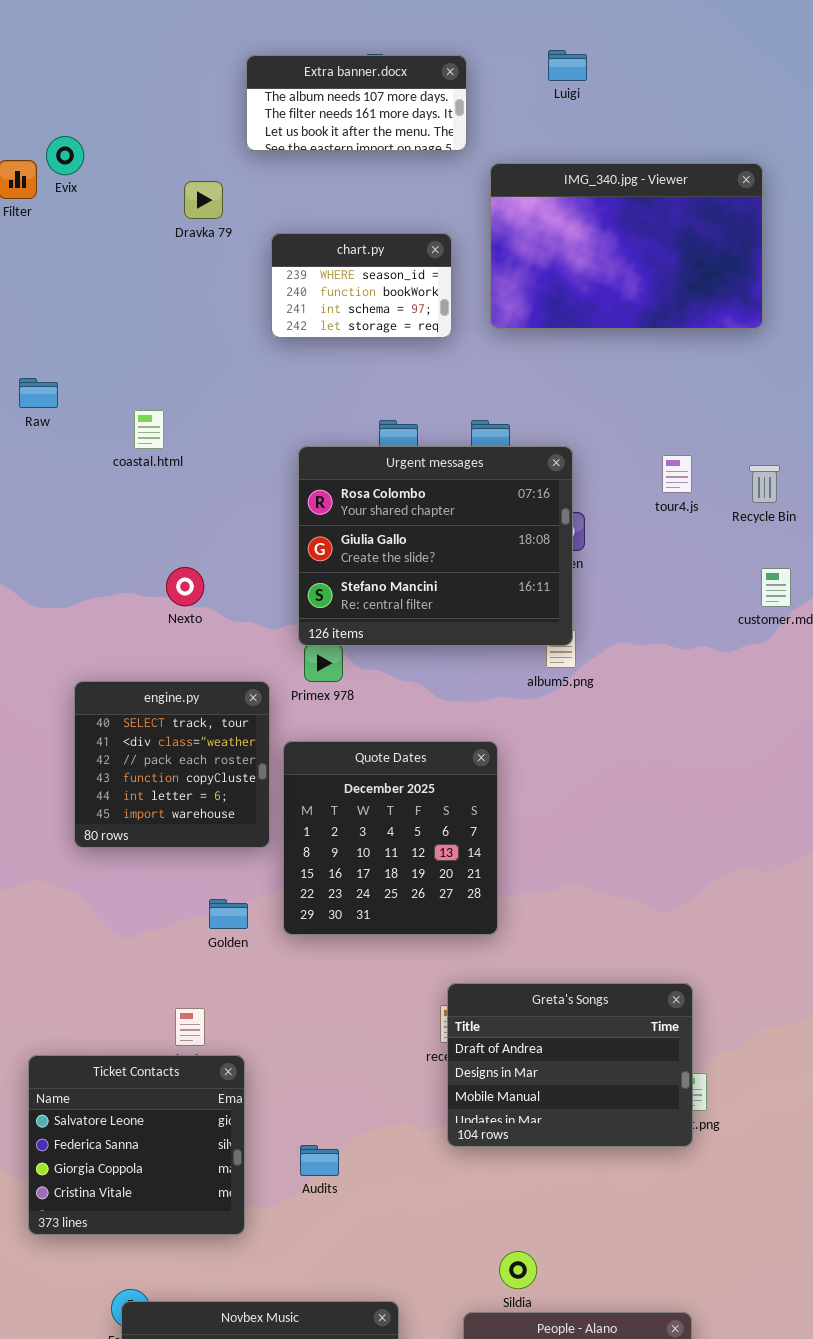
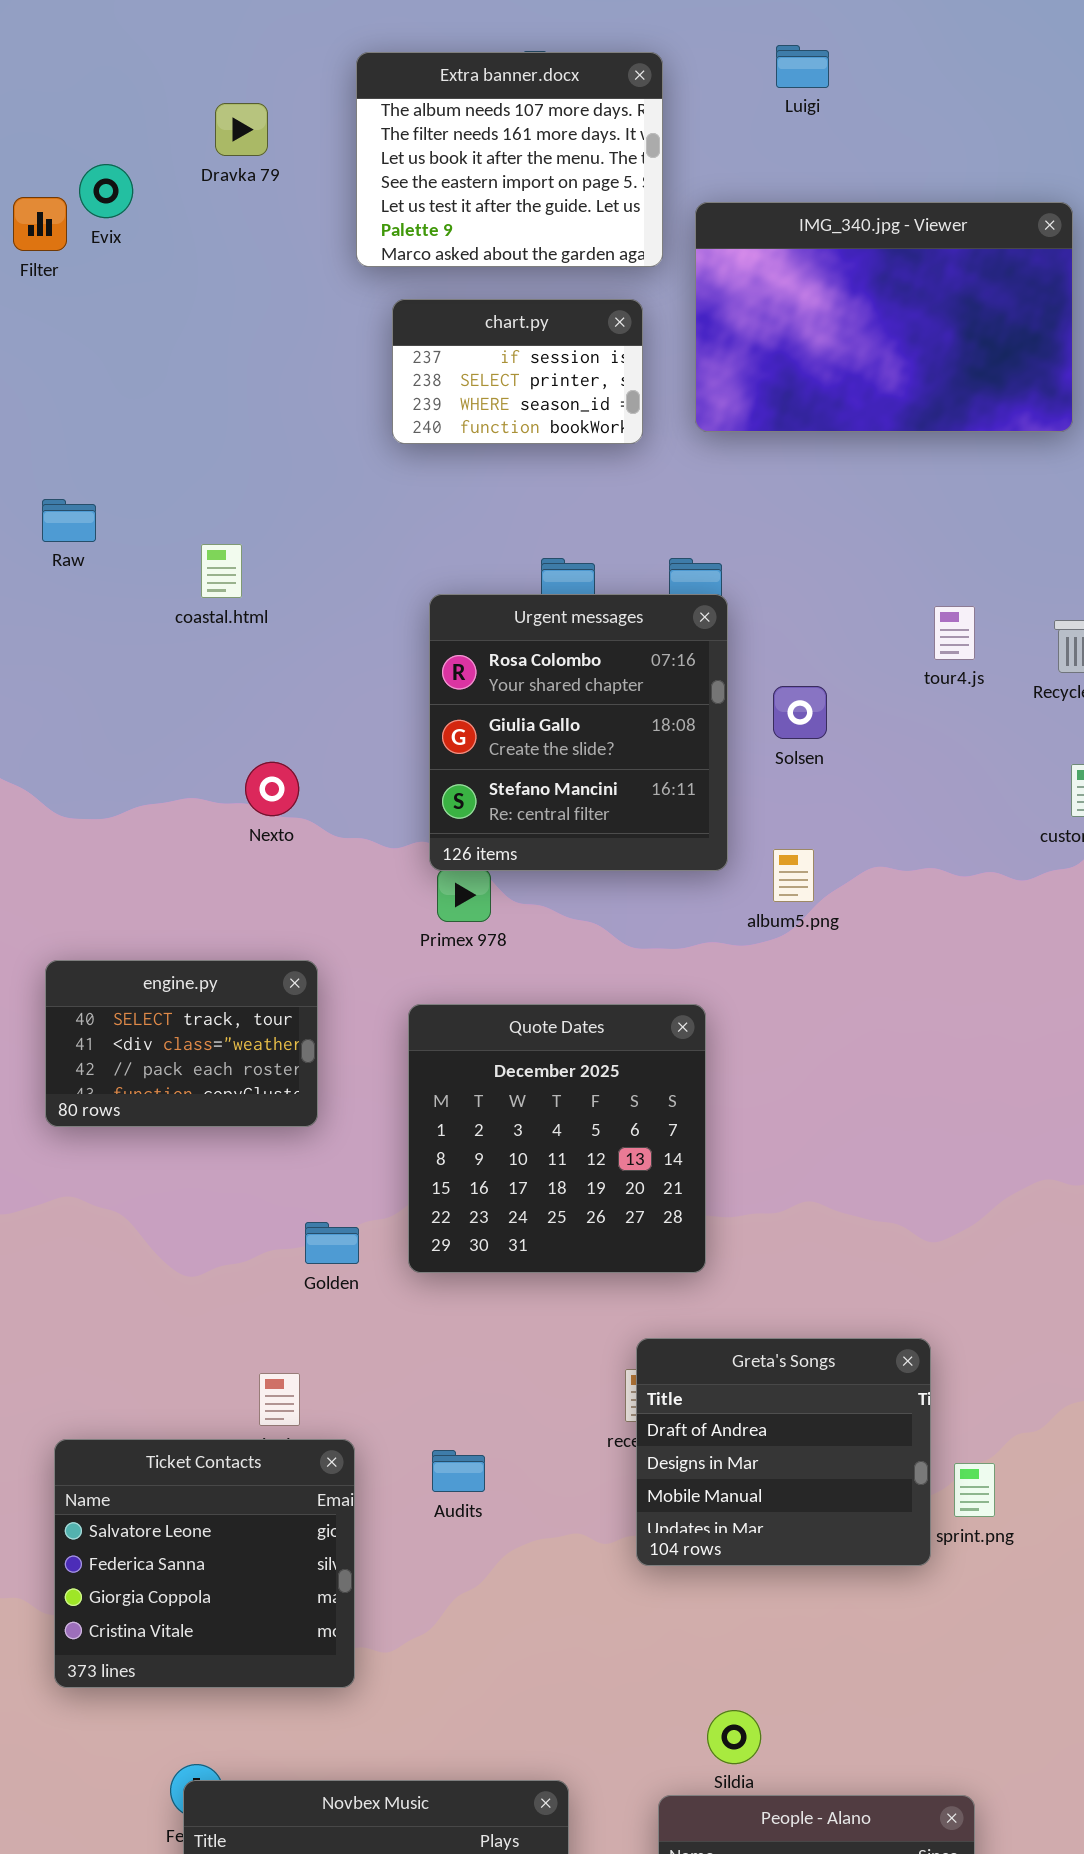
Extra banner.docx: [246,55,467,151] -> [356,52,663,267], resized
Dravka 79: [184,181,223,219] -> [215,103,268,156], moved
chart.py: [271,233,452,338] -> [392,299,643,444], scrolled up 2 rows
Urgent messages: [298,446,573,646] -> [429,594,728,871], resized
engine.py: [74,681,270,848] -> [45,960,318,1127], moved, resized
Greta's Songs: [447,983,693,1147] -> [636,1338,931,1566], resized
Audits: [300,1145,339,1176] -> [432,1450,485,1492], moved

